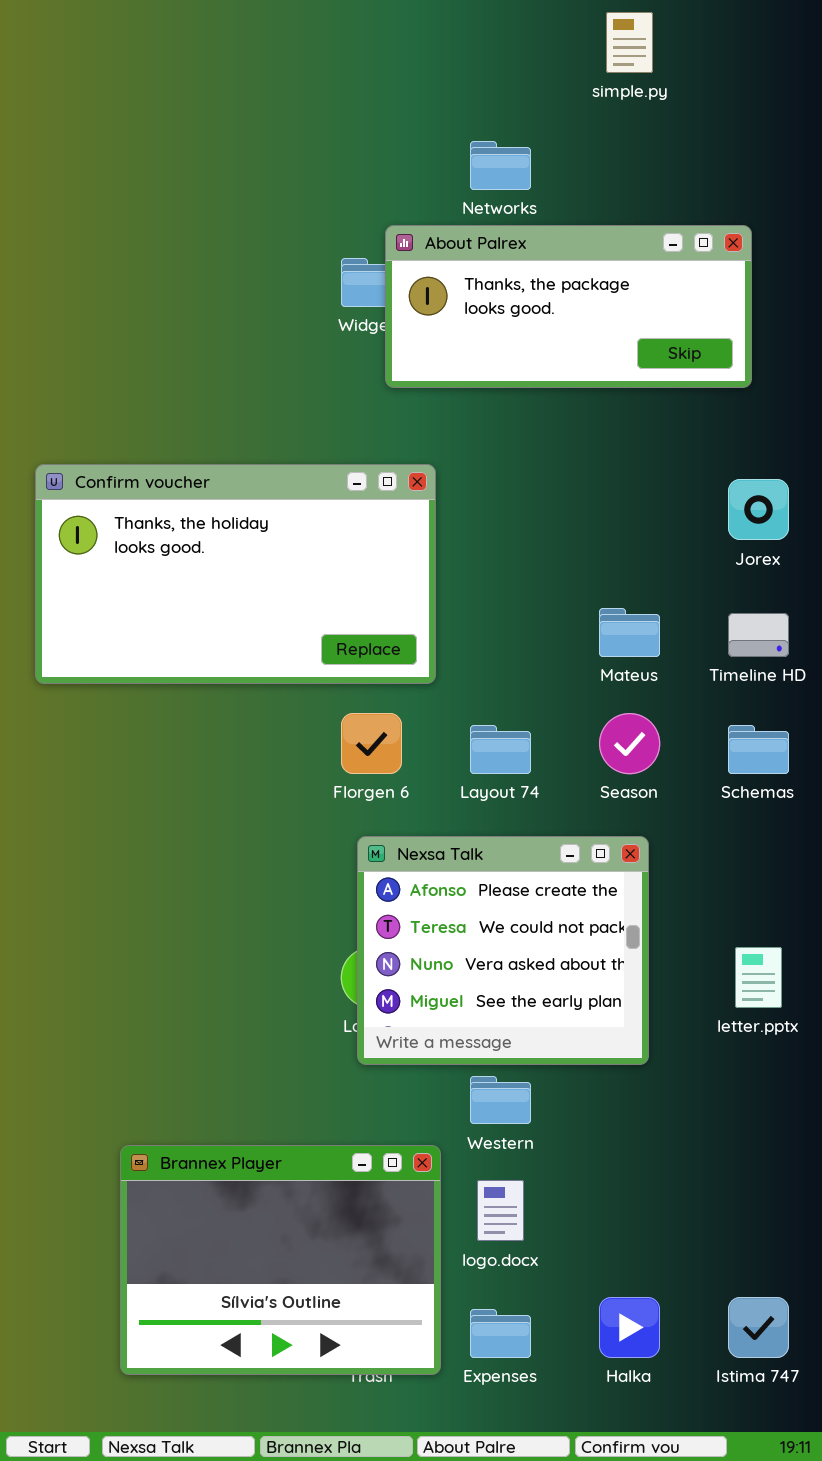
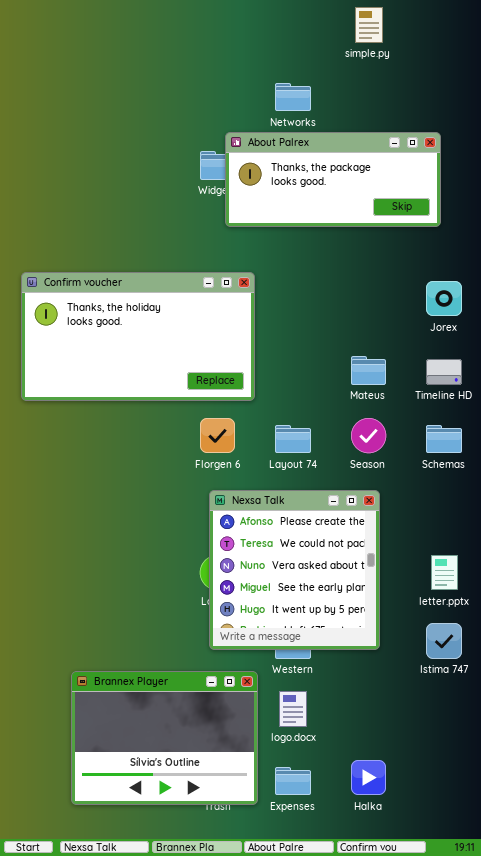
Nexsa Talk: [357,836,649,1065] -> [209,490,380,650], resized
Istima 747: [728,1297,789,1358] -> [426,623,462,659], moved

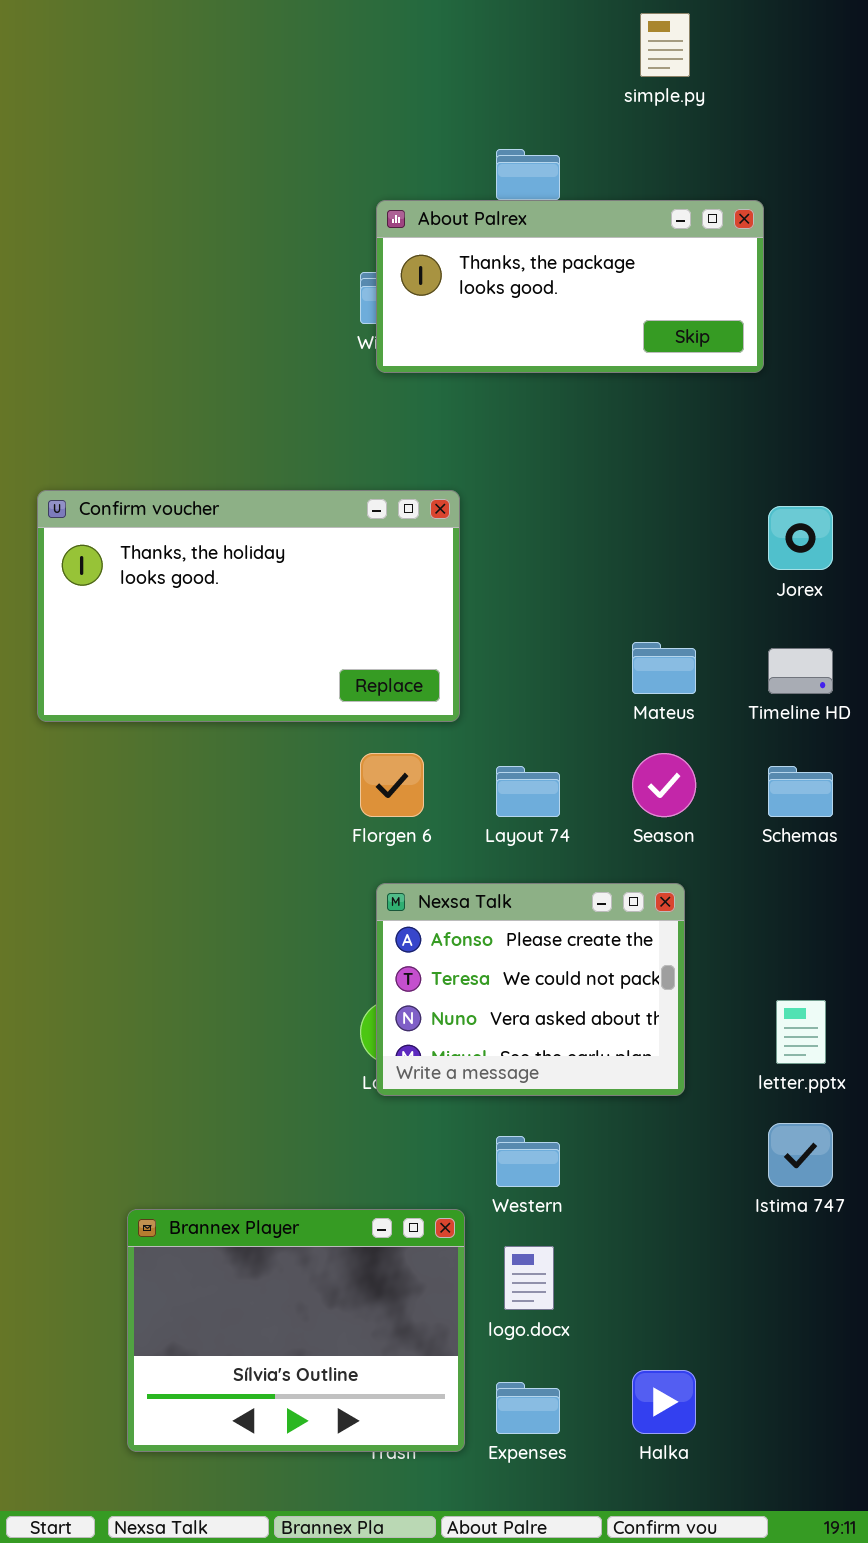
About Palrex: [225,132,441,227] -> [376,200,764,373], moved
Nexsa Talk: [209,490,380,650] -> [376,883,685,1096], resized

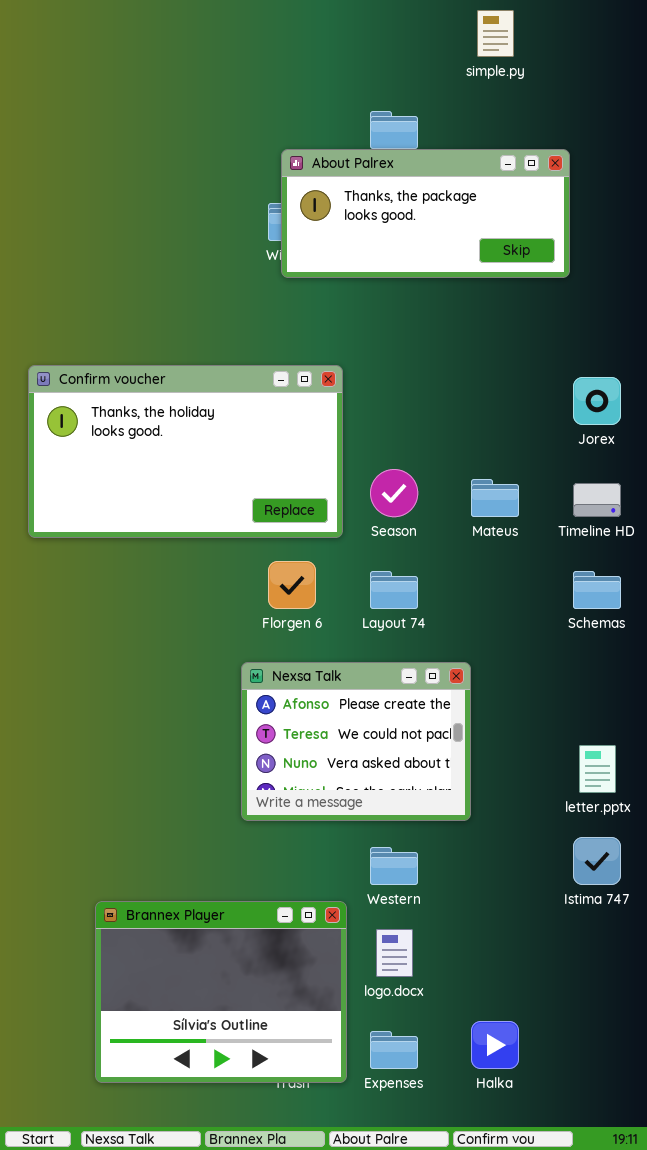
Season: [632,753,696,817] -> [370,469,418,517], moved
Nexsa Talk: [376,883,685,1096] -> [241,662,471,821], moved

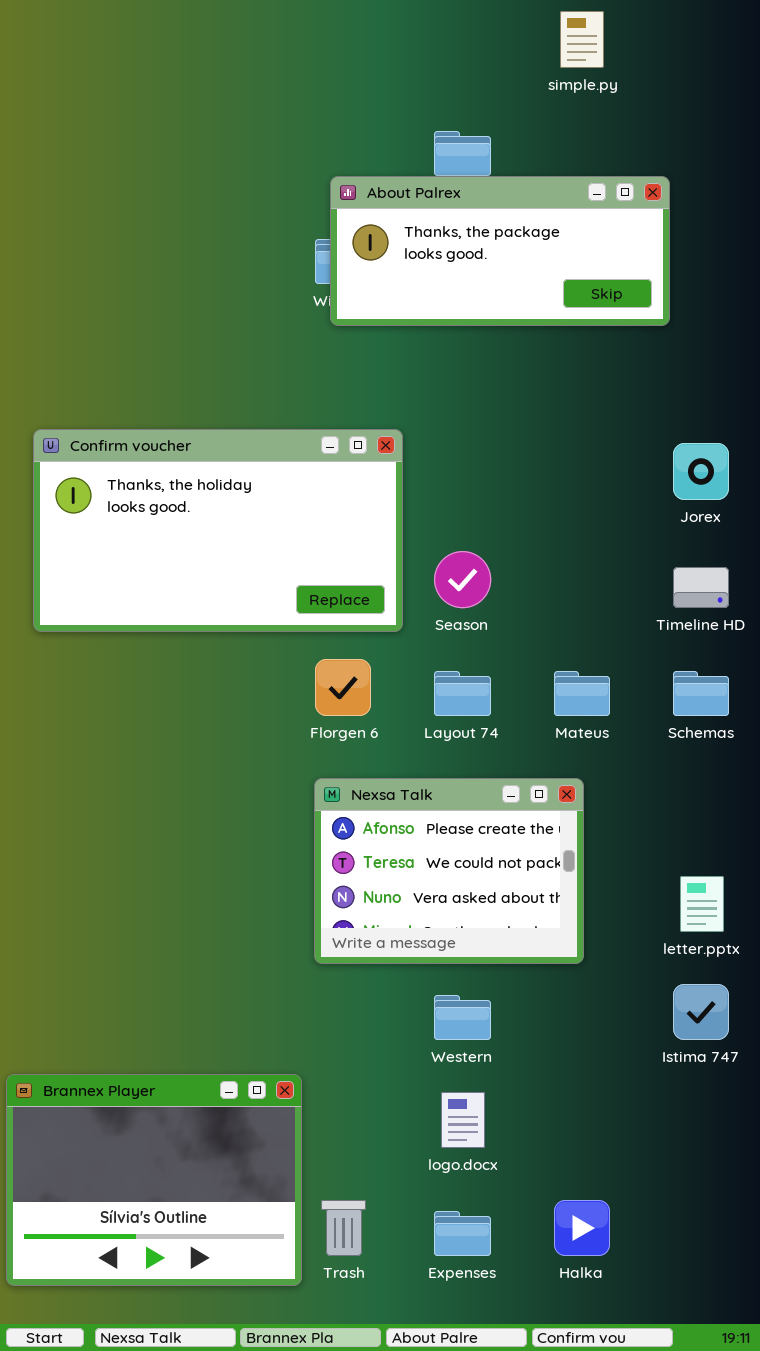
Mateus: [471,479,519,517] -> [554,671,610,716], moved
Nexsa Talk: [241,662,471,821] -> [314,778,584,964], moved
Brannex Player: [95,901,347,1083] -> [6,1074,302,1286], moved

